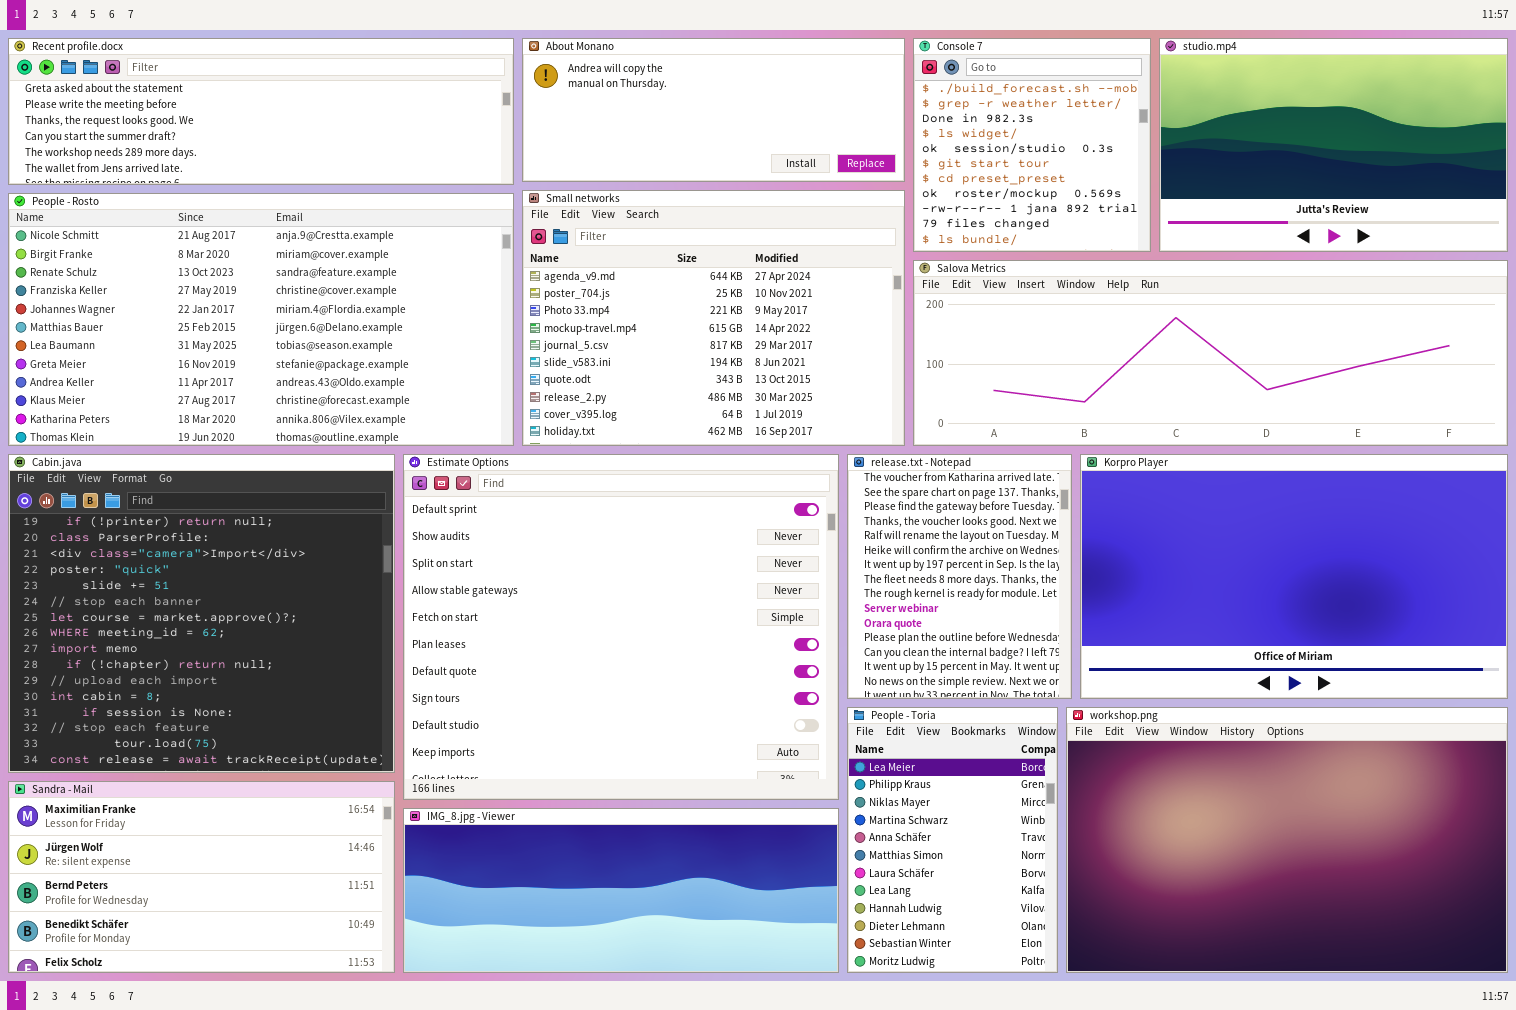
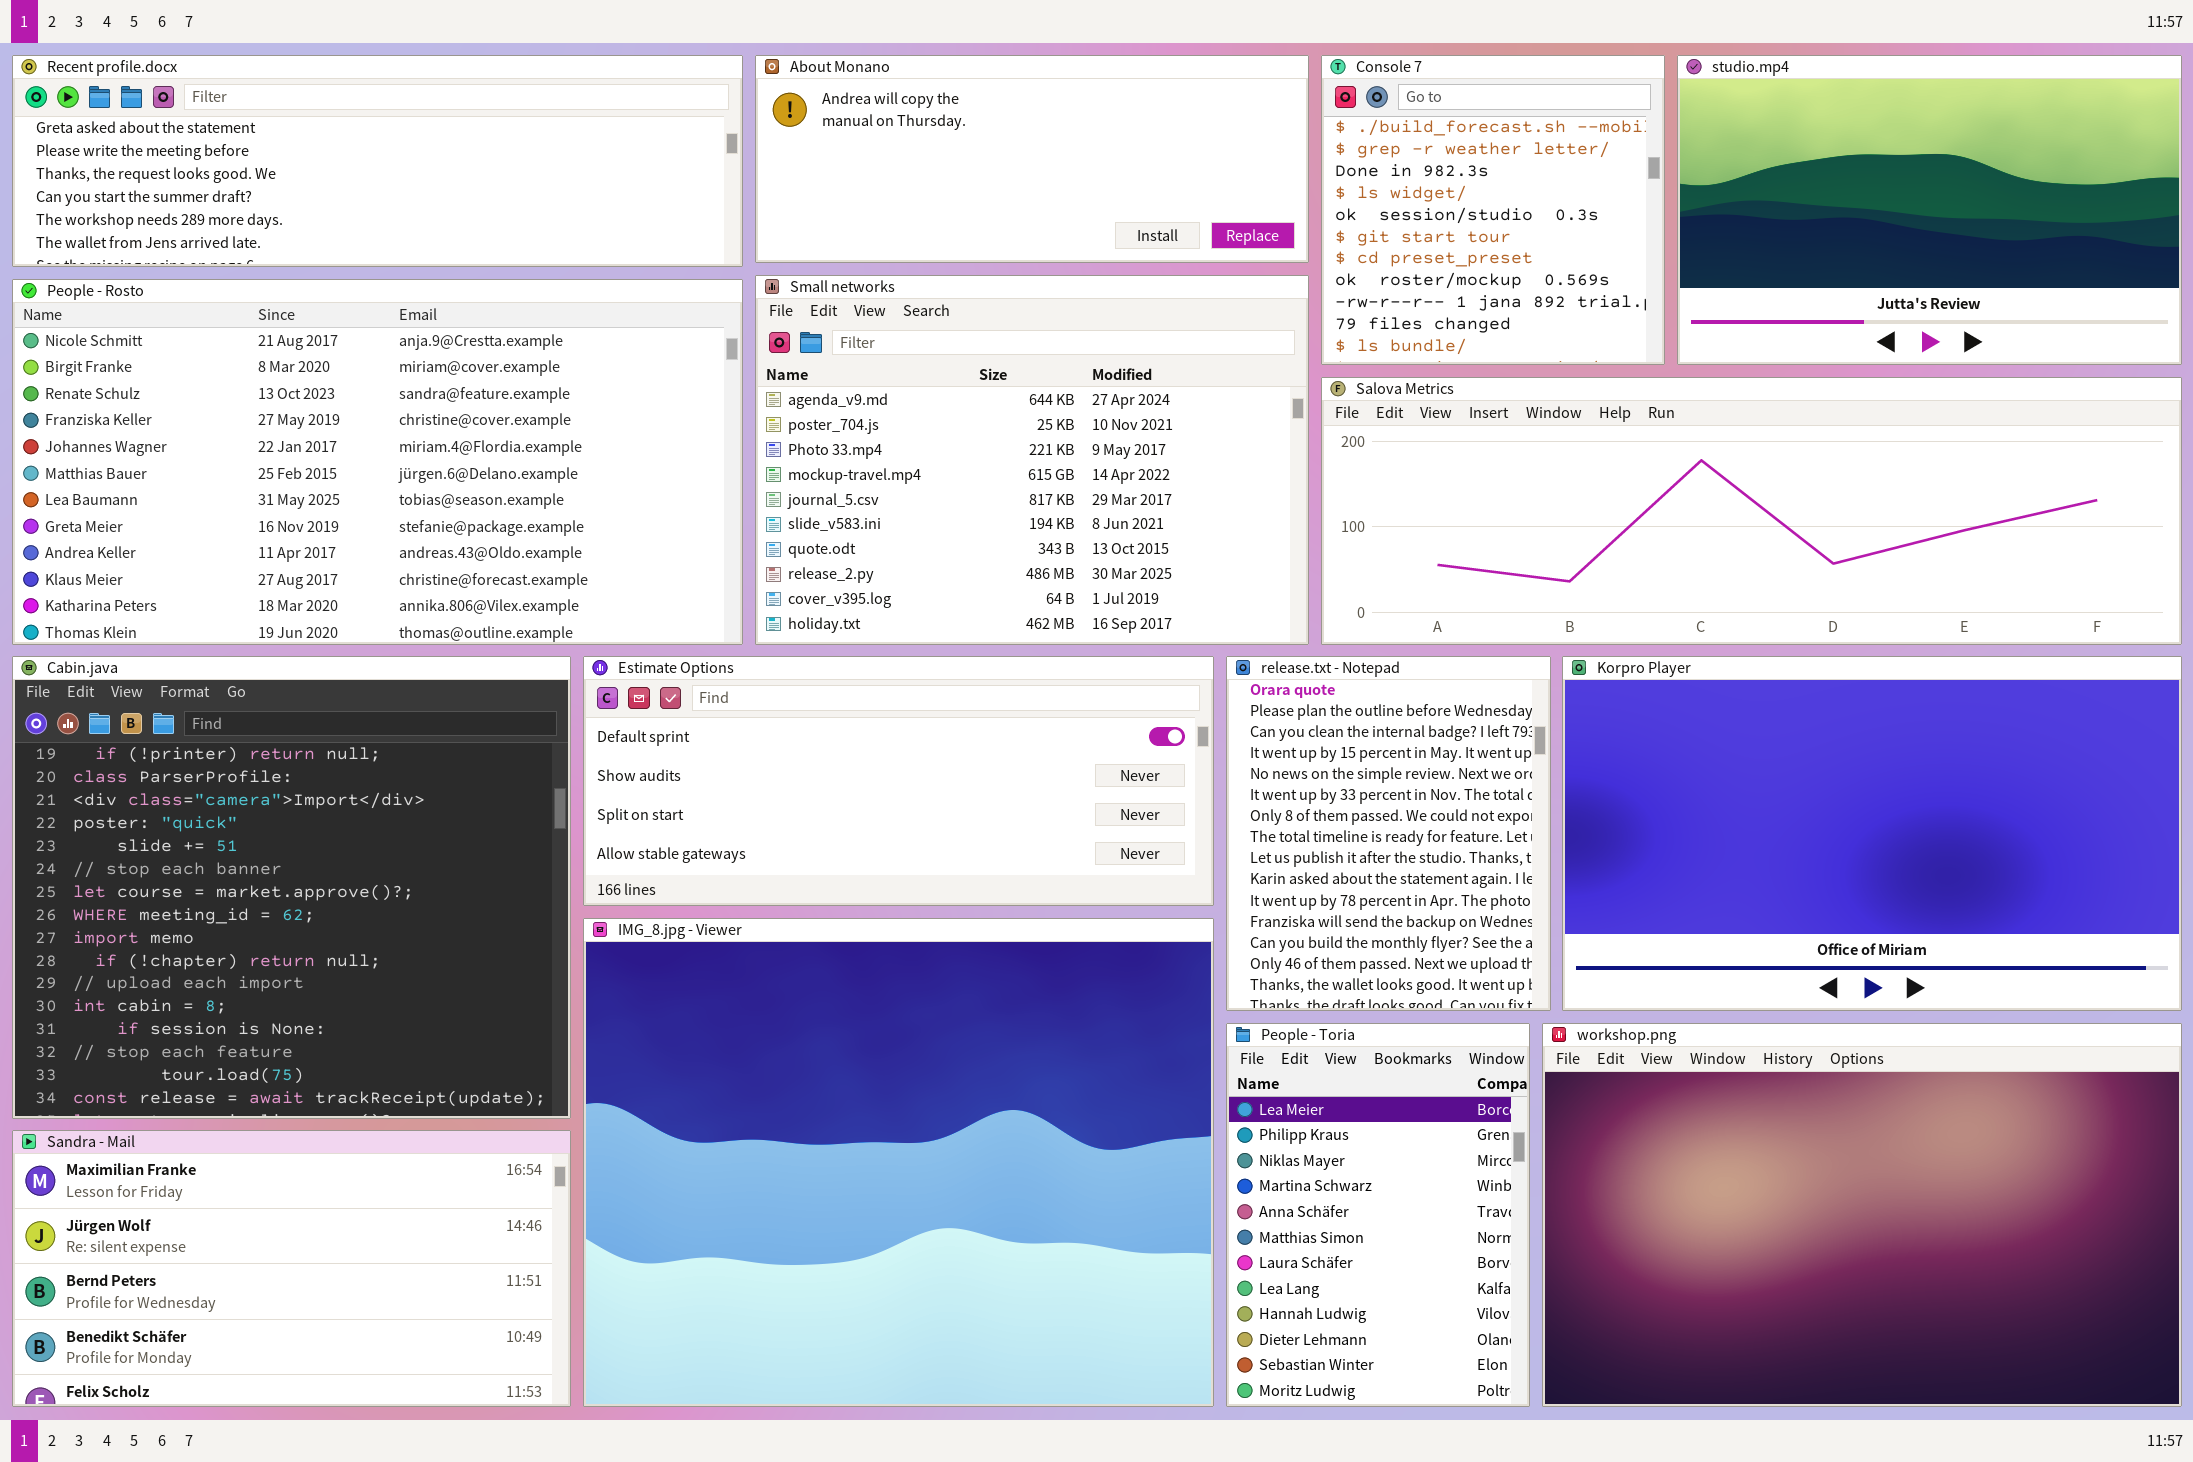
Estimate Options: [403,454,839,800] -> [583,656,1214,906], resized
release.txt - Notepad: [847,454,1072,699] -> [1226,656,1551,1011], scrolled down 10 rows
IMG_8.jpg - Viewer: [403,808,839,973] -> [583,918,1214,1407], resized

